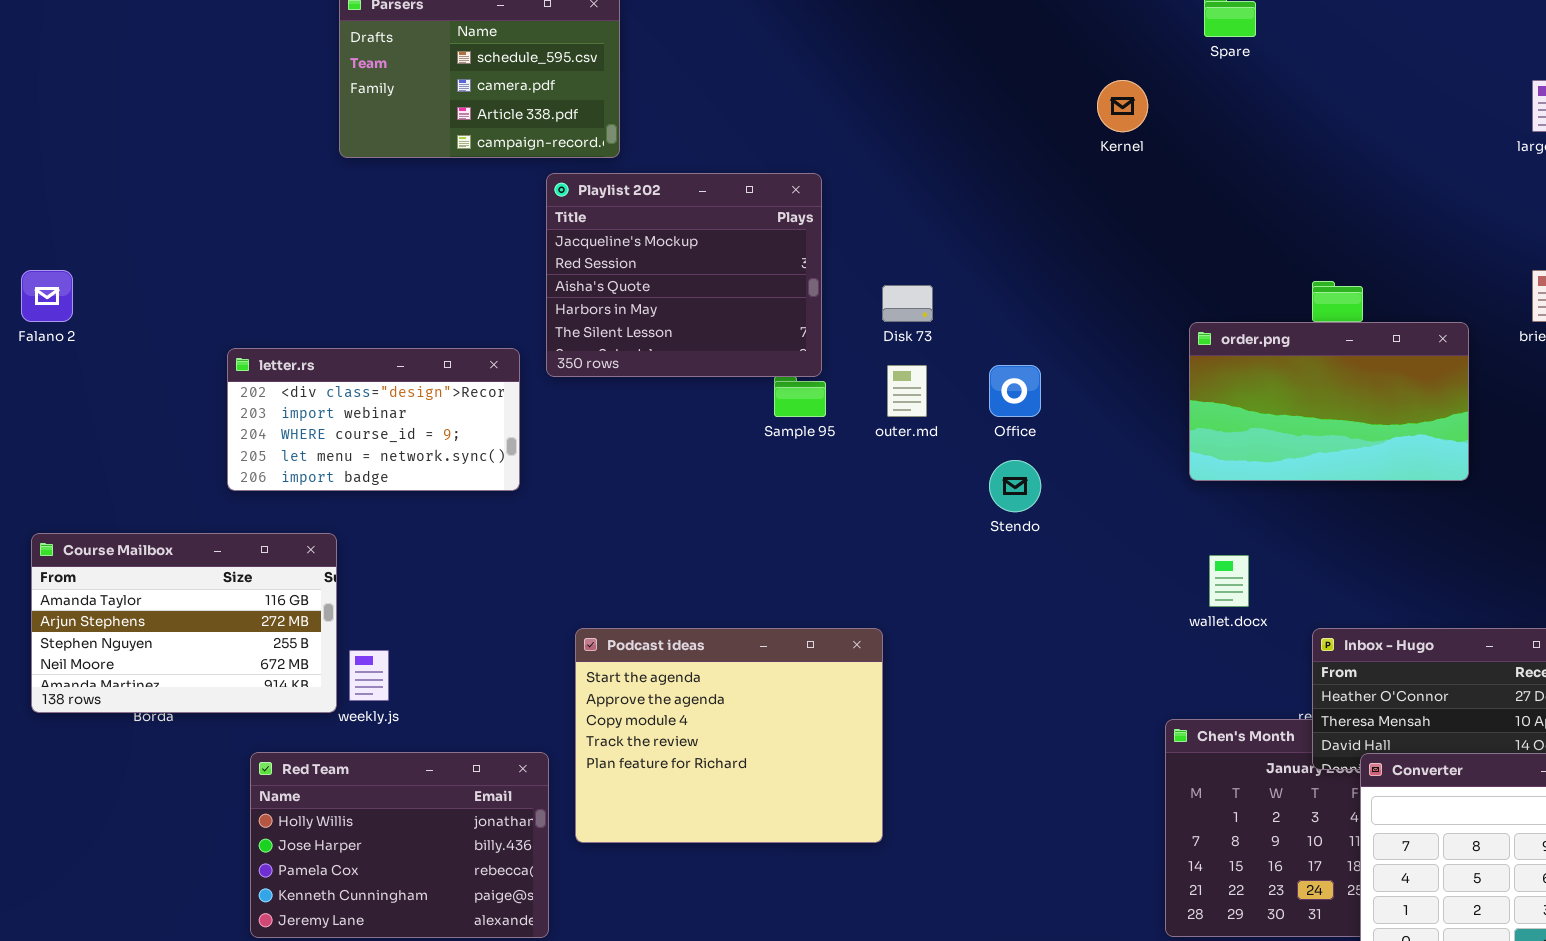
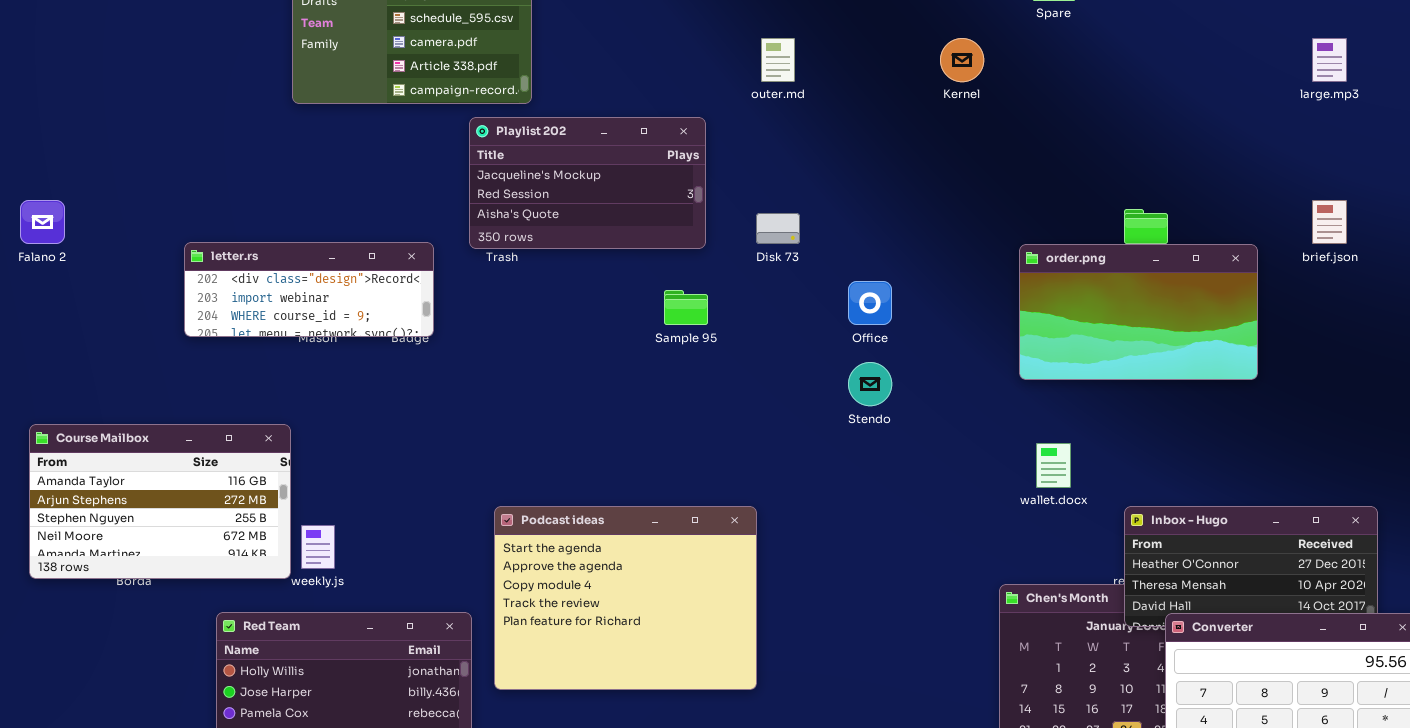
Playlist 202: [546,173,822,377] -> [469,117,706,249], resized
letter.rs: [227,348,520,491] -> [184,242,434,337], moved, resized
outer.md: [887,365,927,417] -> [761,38,795,82], moved

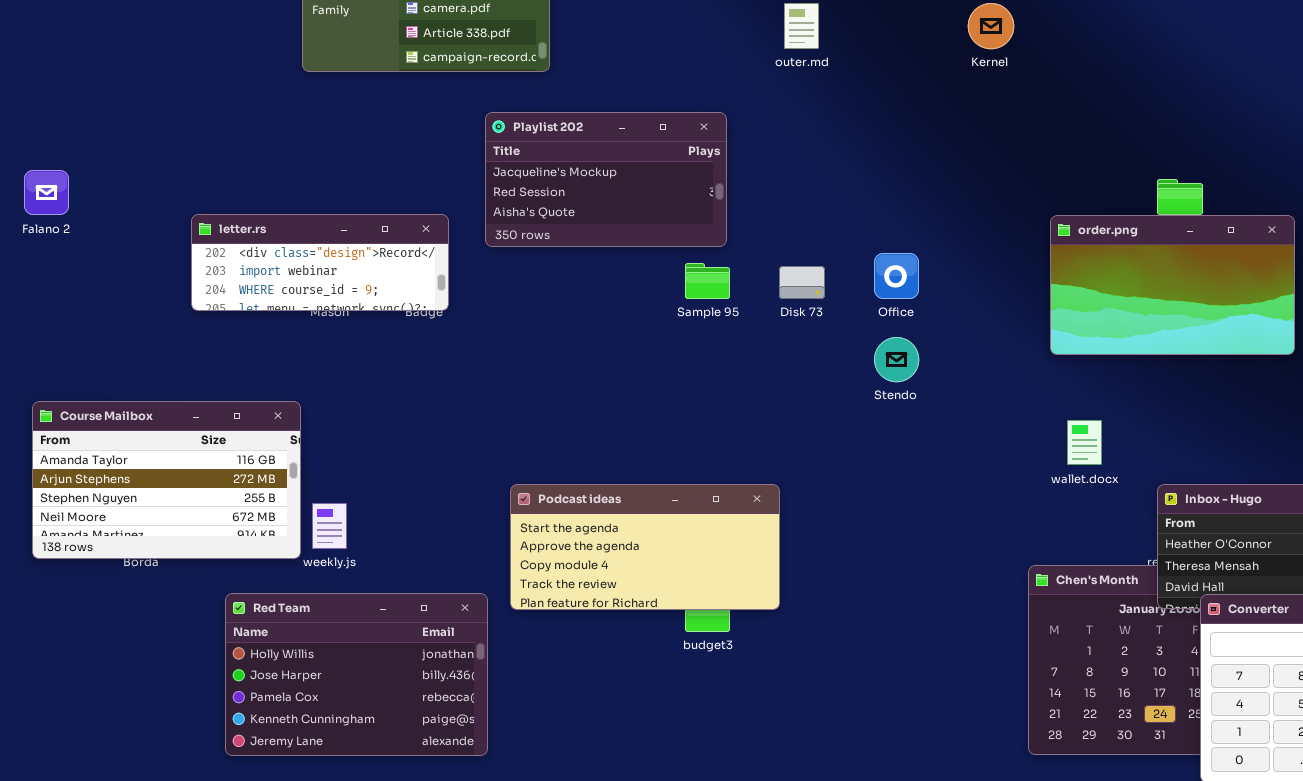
Playlist 202: [469,117,706,249] -> [485,112,727,247], moved
Disk 73: [756,213,800,244] -> [779,266,825,299], moved
Podcast ideas: [494,506,757,690] -> [510,484,780,610], resized

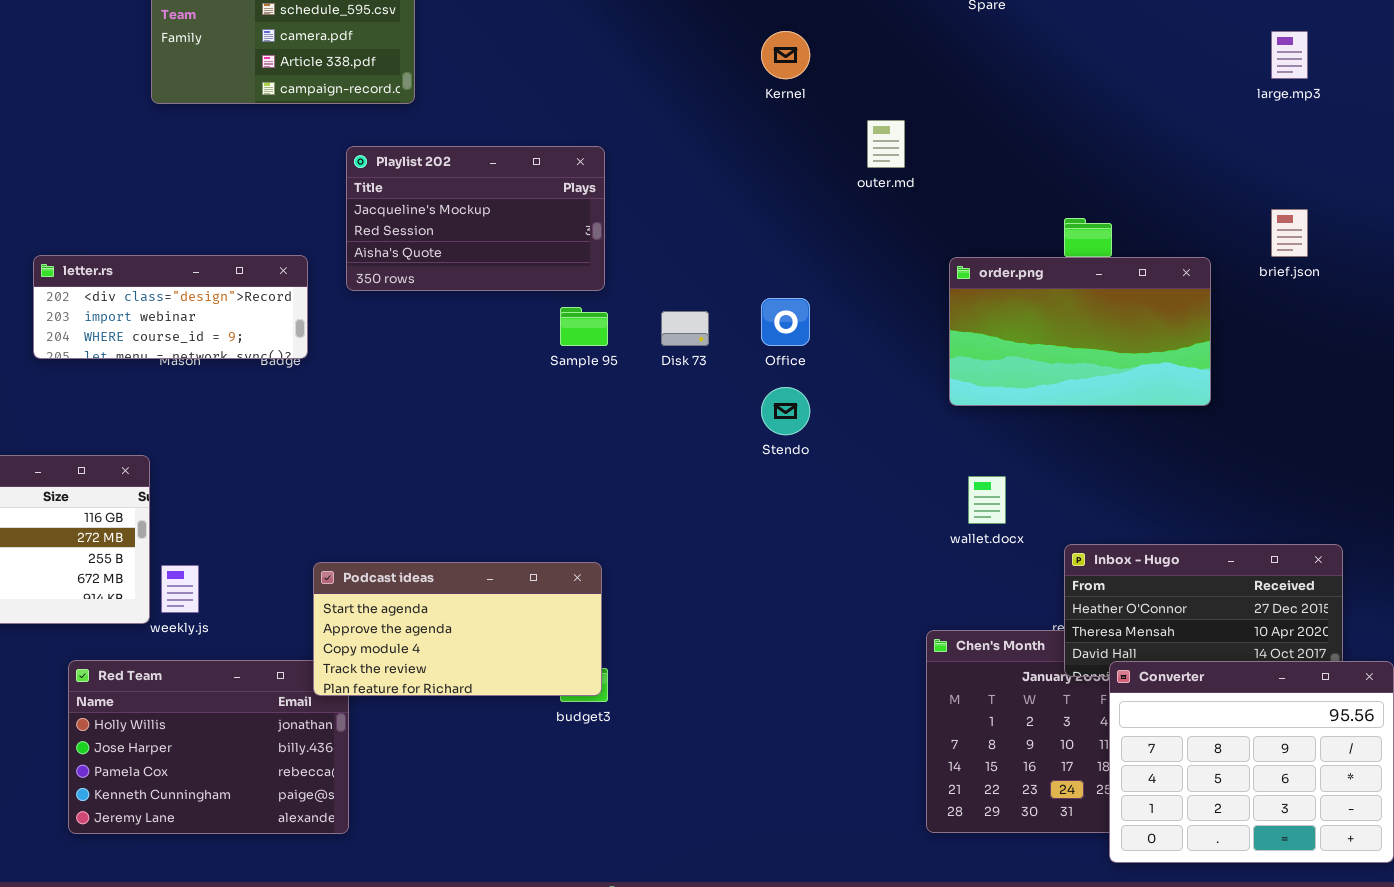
outer.md: [784,3,819,49] -> [867,120,905,168], moved
Kernel: [968,3,1014,49] -> [761,31,810,79], moved
Podcast ideas: [510,484,780,610] -> [313,562,602,696], moved

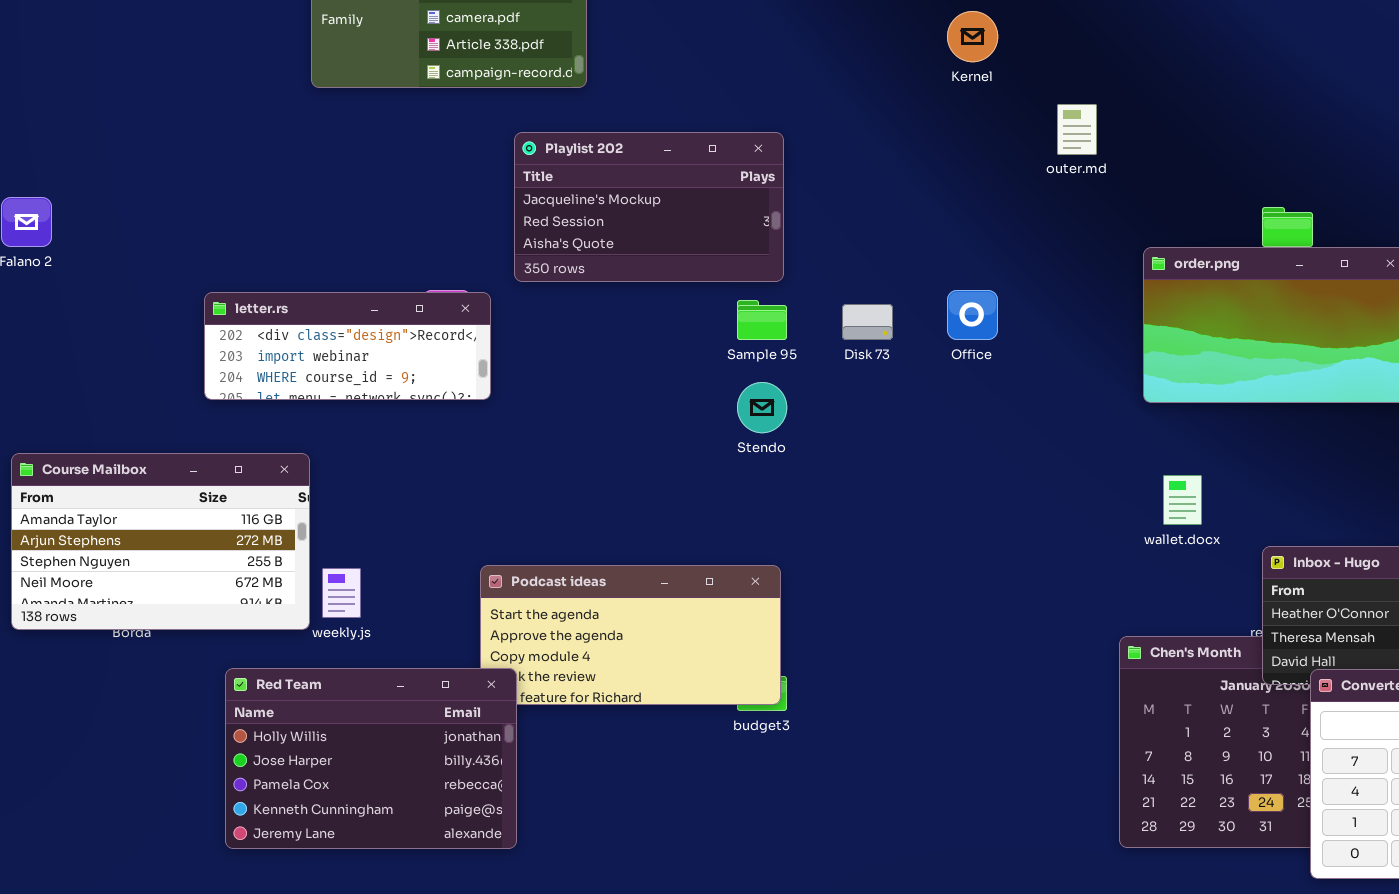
letter.rs: [33,255,308,359] -> [204,292,491,400], moved
Stendo: [761,387,810,435] -> [737,382,787,433], moved
Red Team: [68,660,349,834] -> [225,668,517,849], raised

